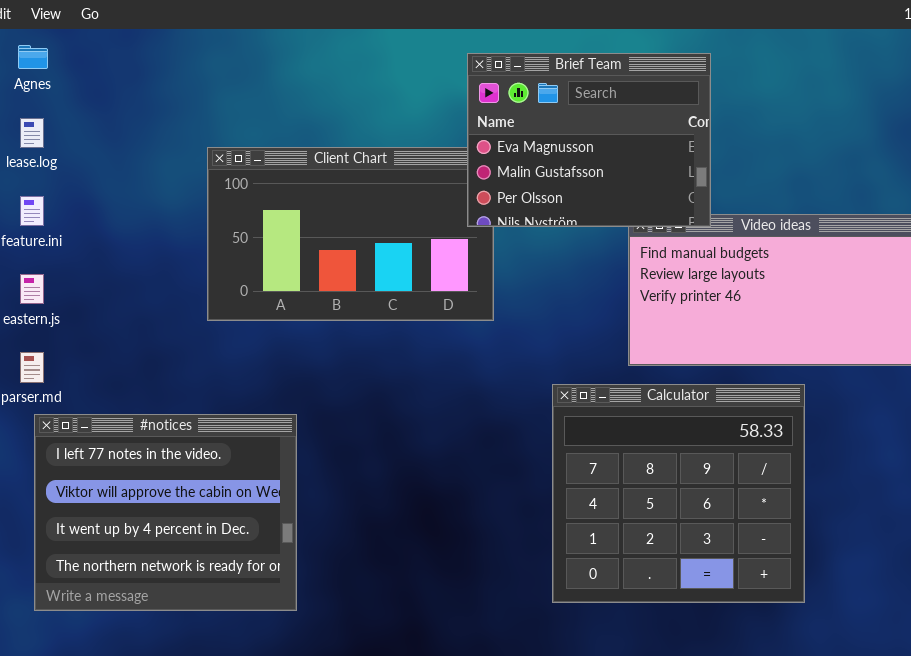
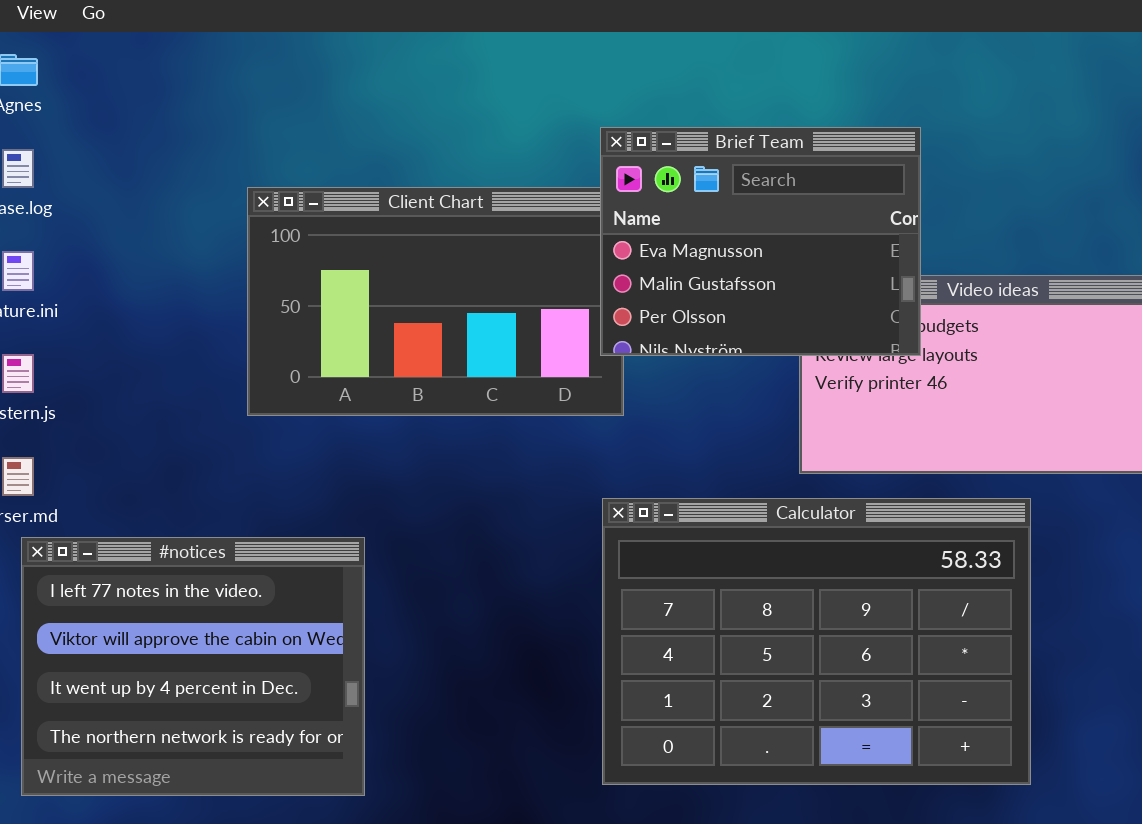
Brief Team: [467,53,711,227] -> [600,127,921,356], moved
Calculator: [552,384,805,603] -> [602,498,1031,785], resized

